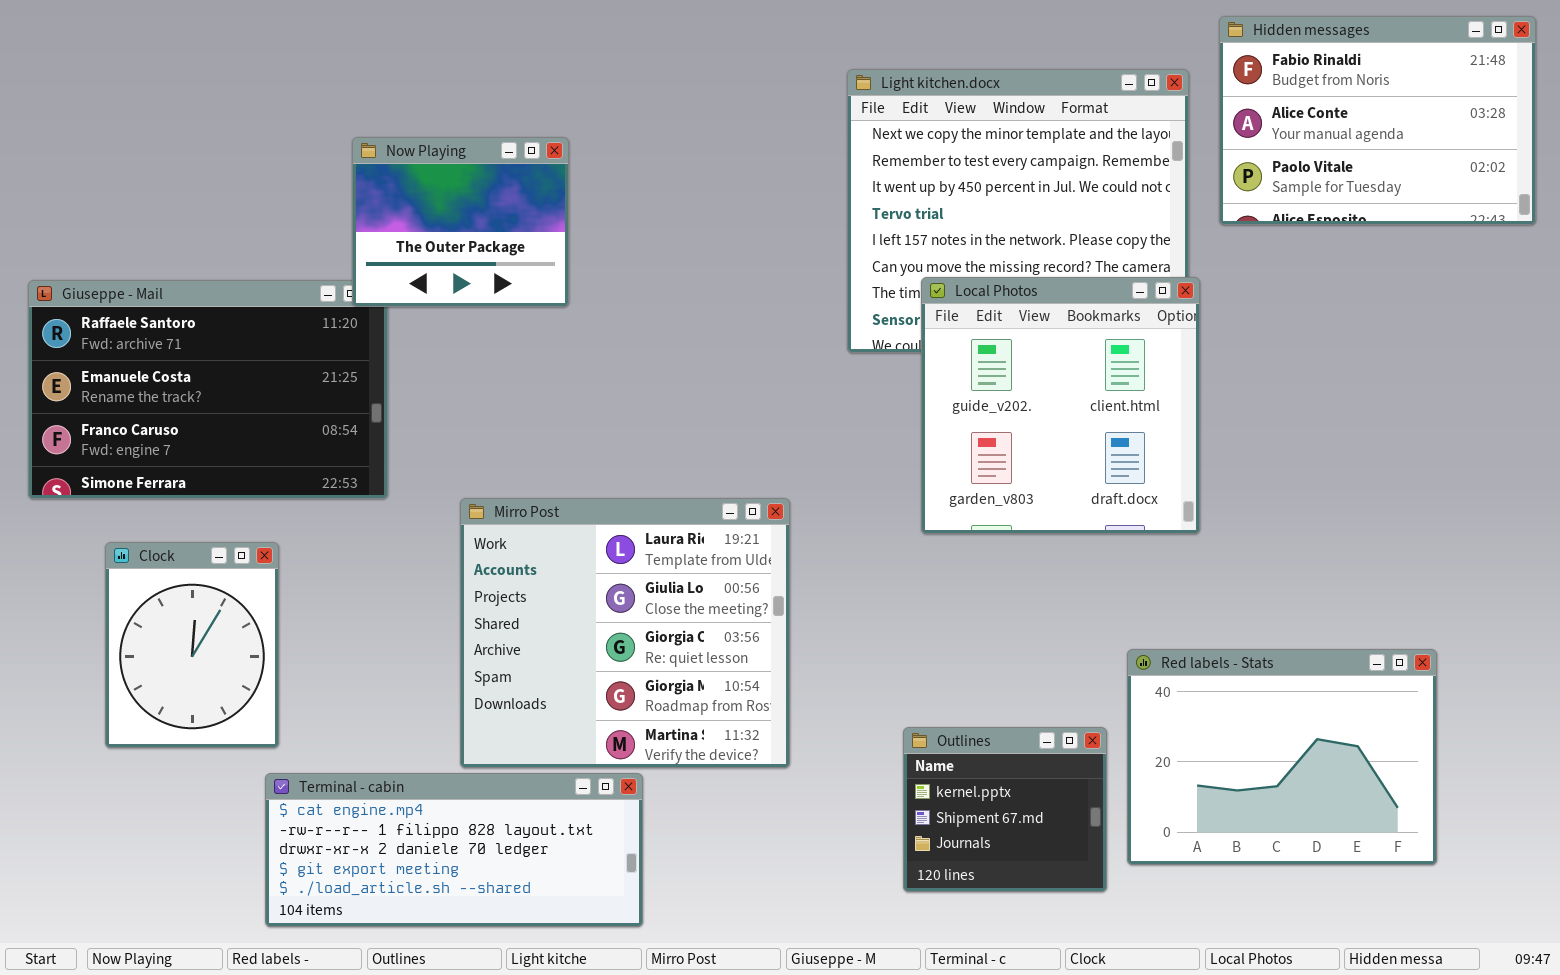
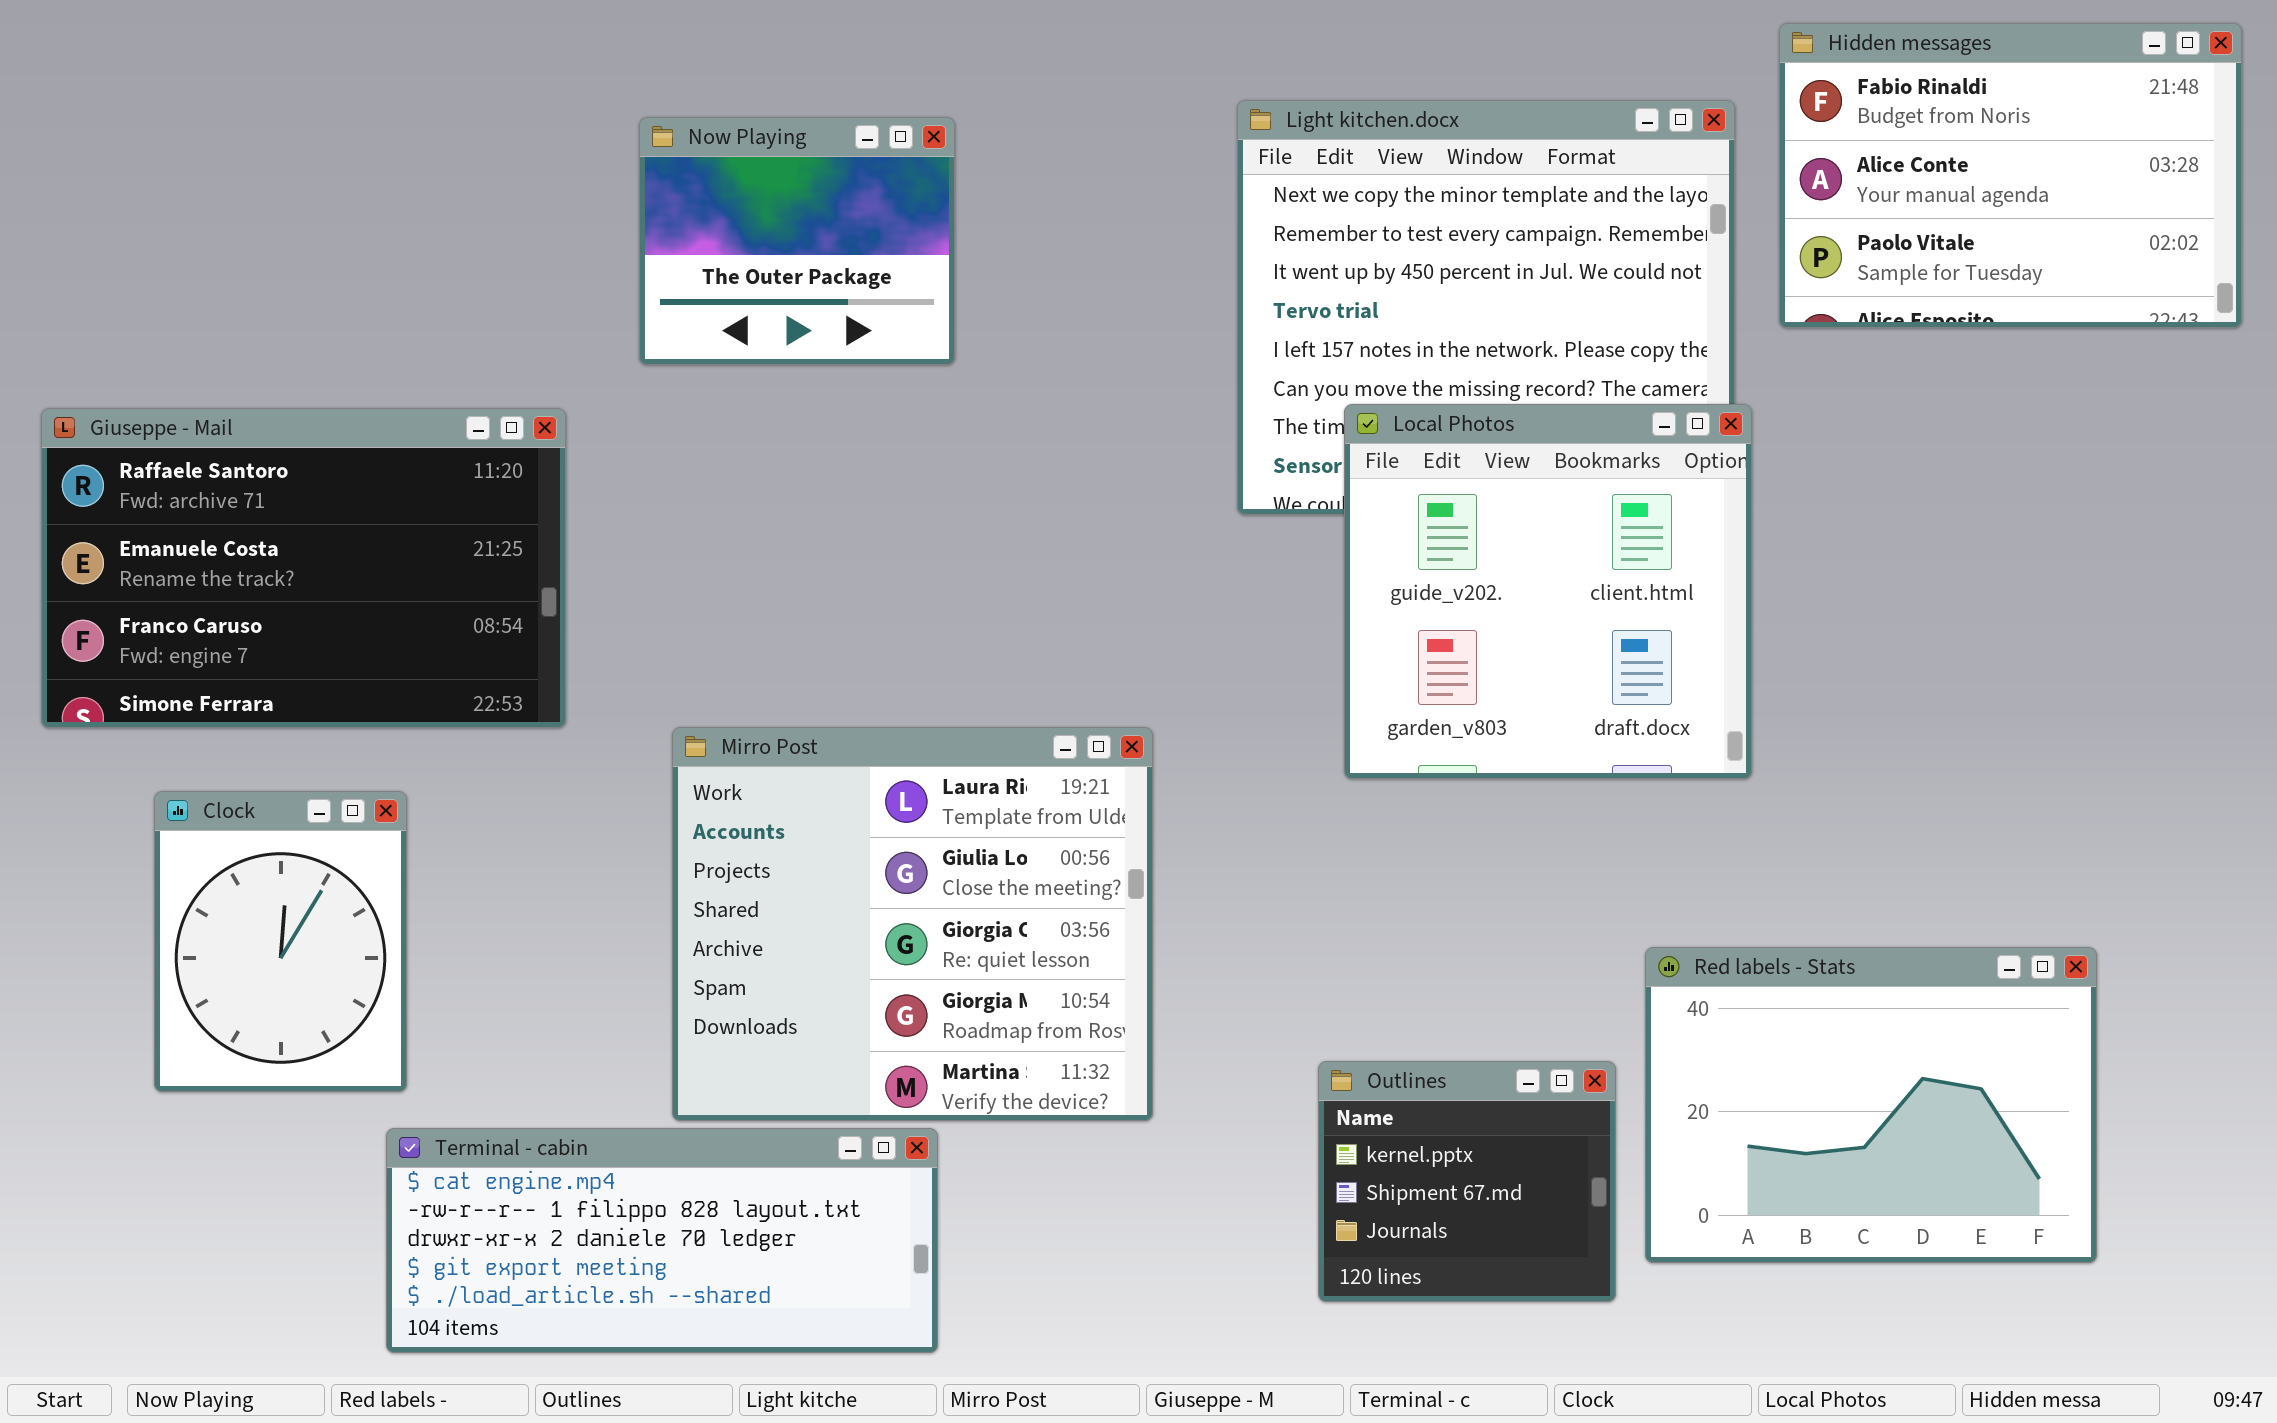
Now Playing: [352,137,569,307] -> [639,117,955,365], moved

